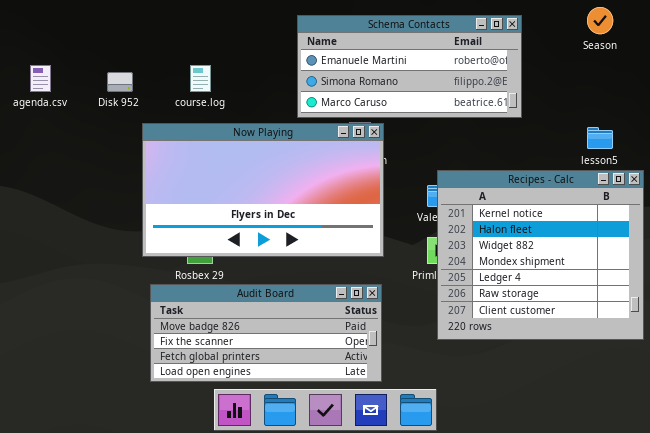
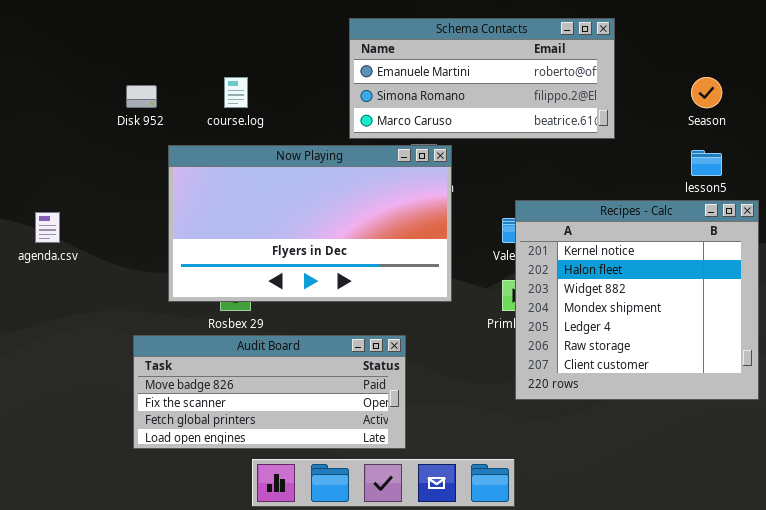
Season: [587,7,613,34] -> [691,77,722,108], moved
agenda.csv: [30,65,51,92] -> [35,212,60,243], moved
Audit Board: [150,284,382,382] -> [133,335,406,449], moved

